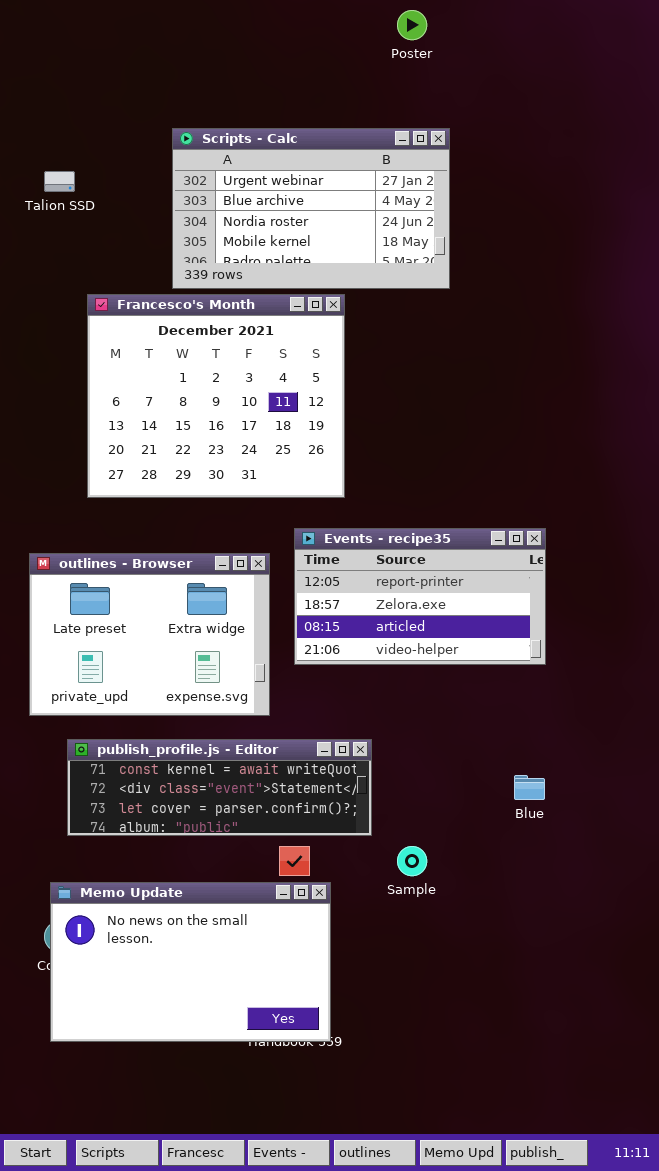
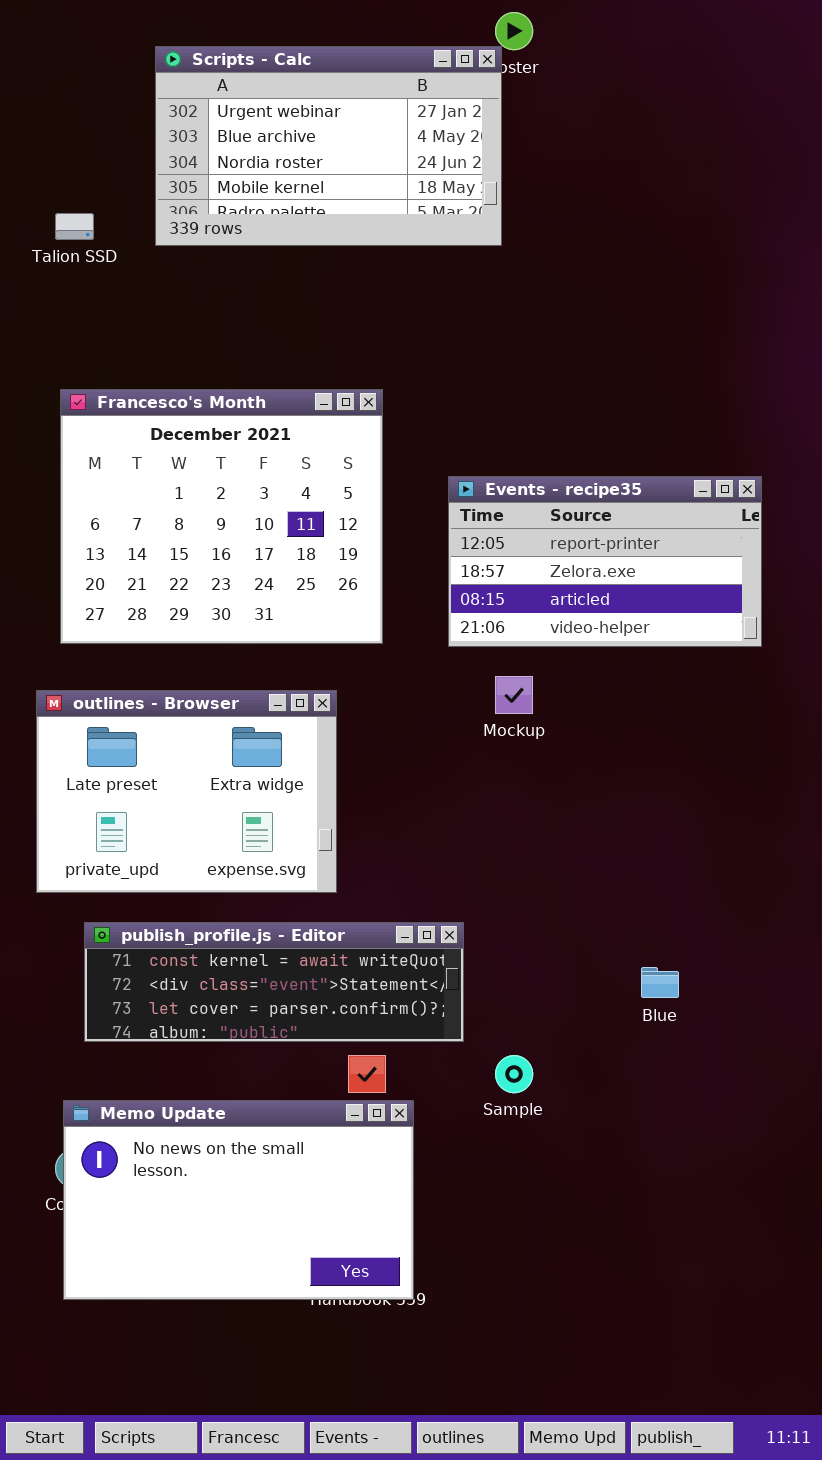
Scripts - Calc: [172,128,450,289] -> [155,46,502,246], moved
Francesco's Month: [87,294,345,498] -> [60,389,383,644], moved
Events - recipe35: [294,528,546,665] -> [448,476,762,647], moved

